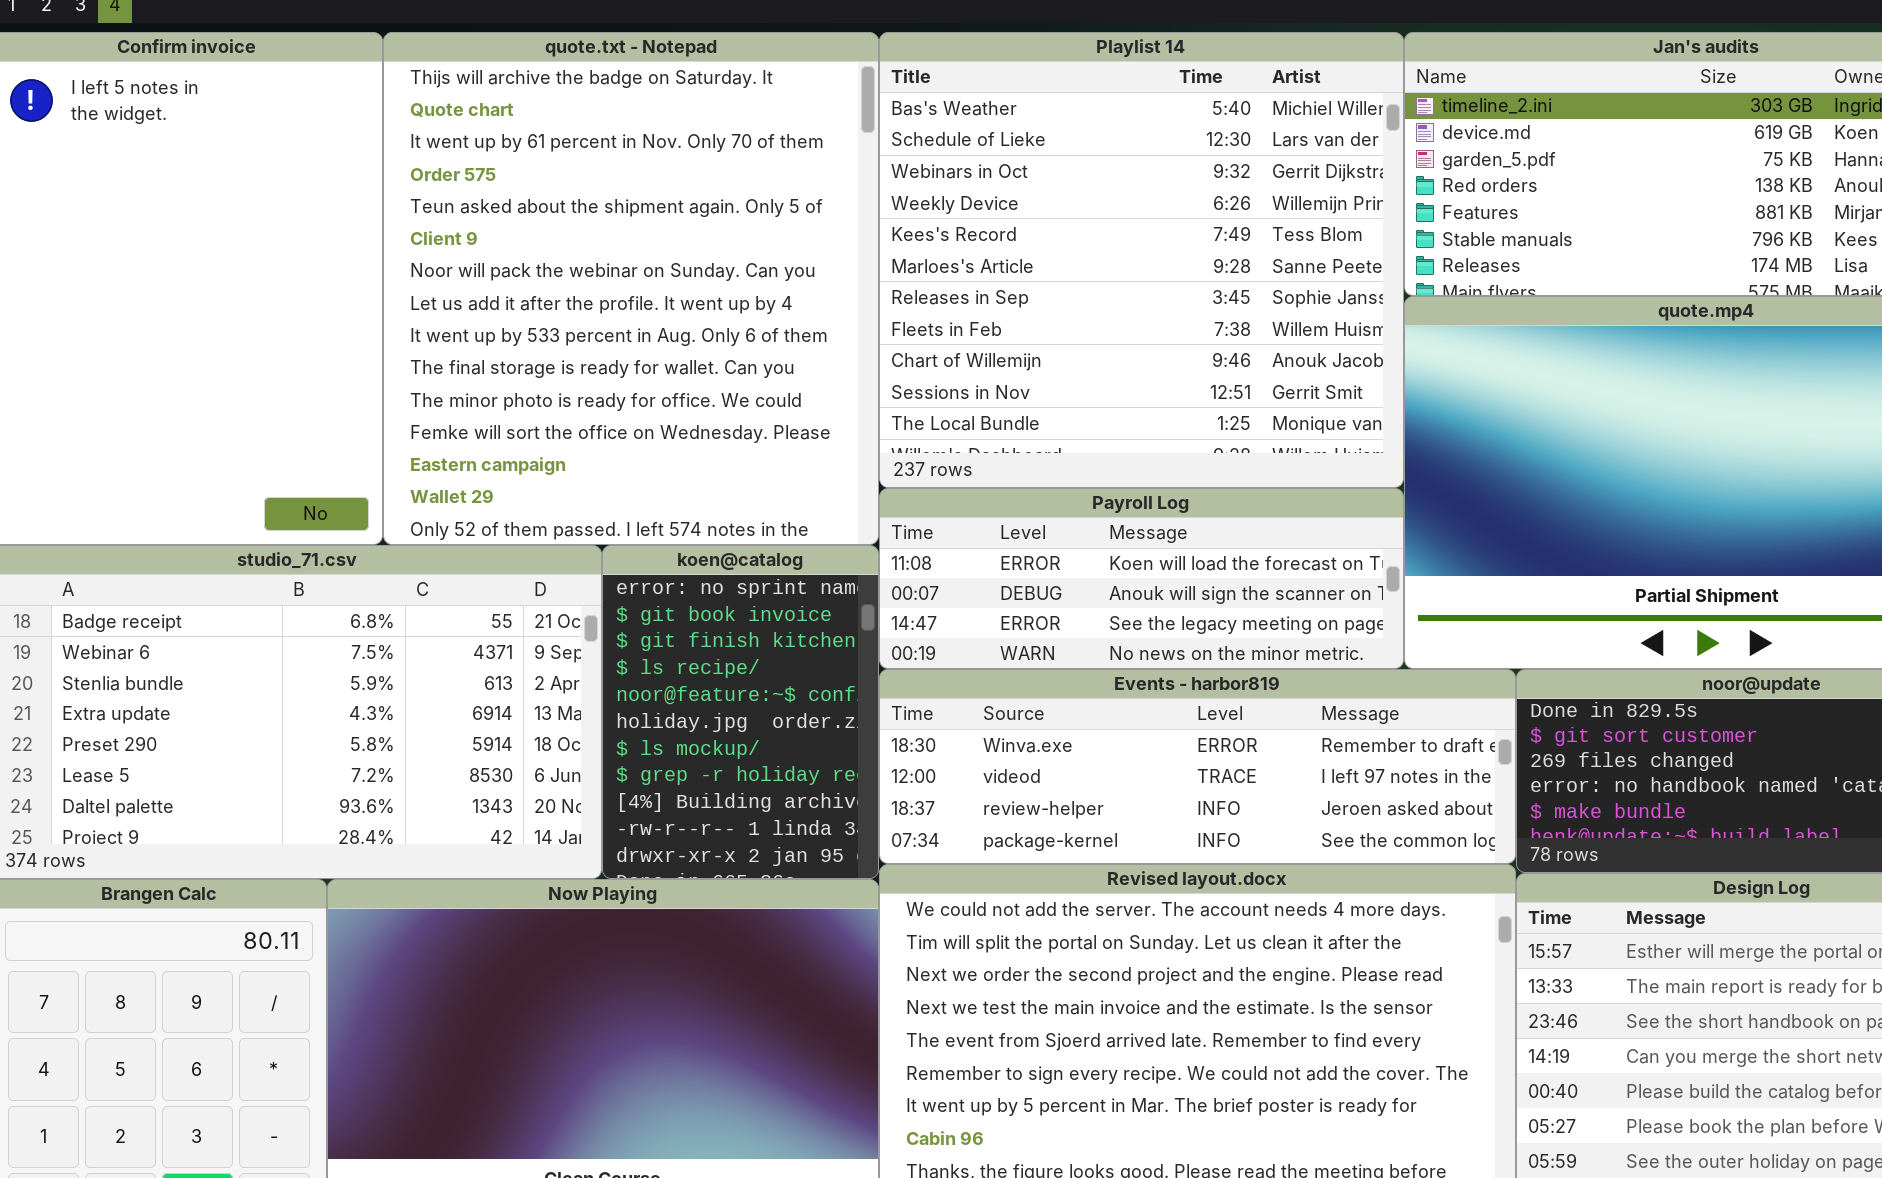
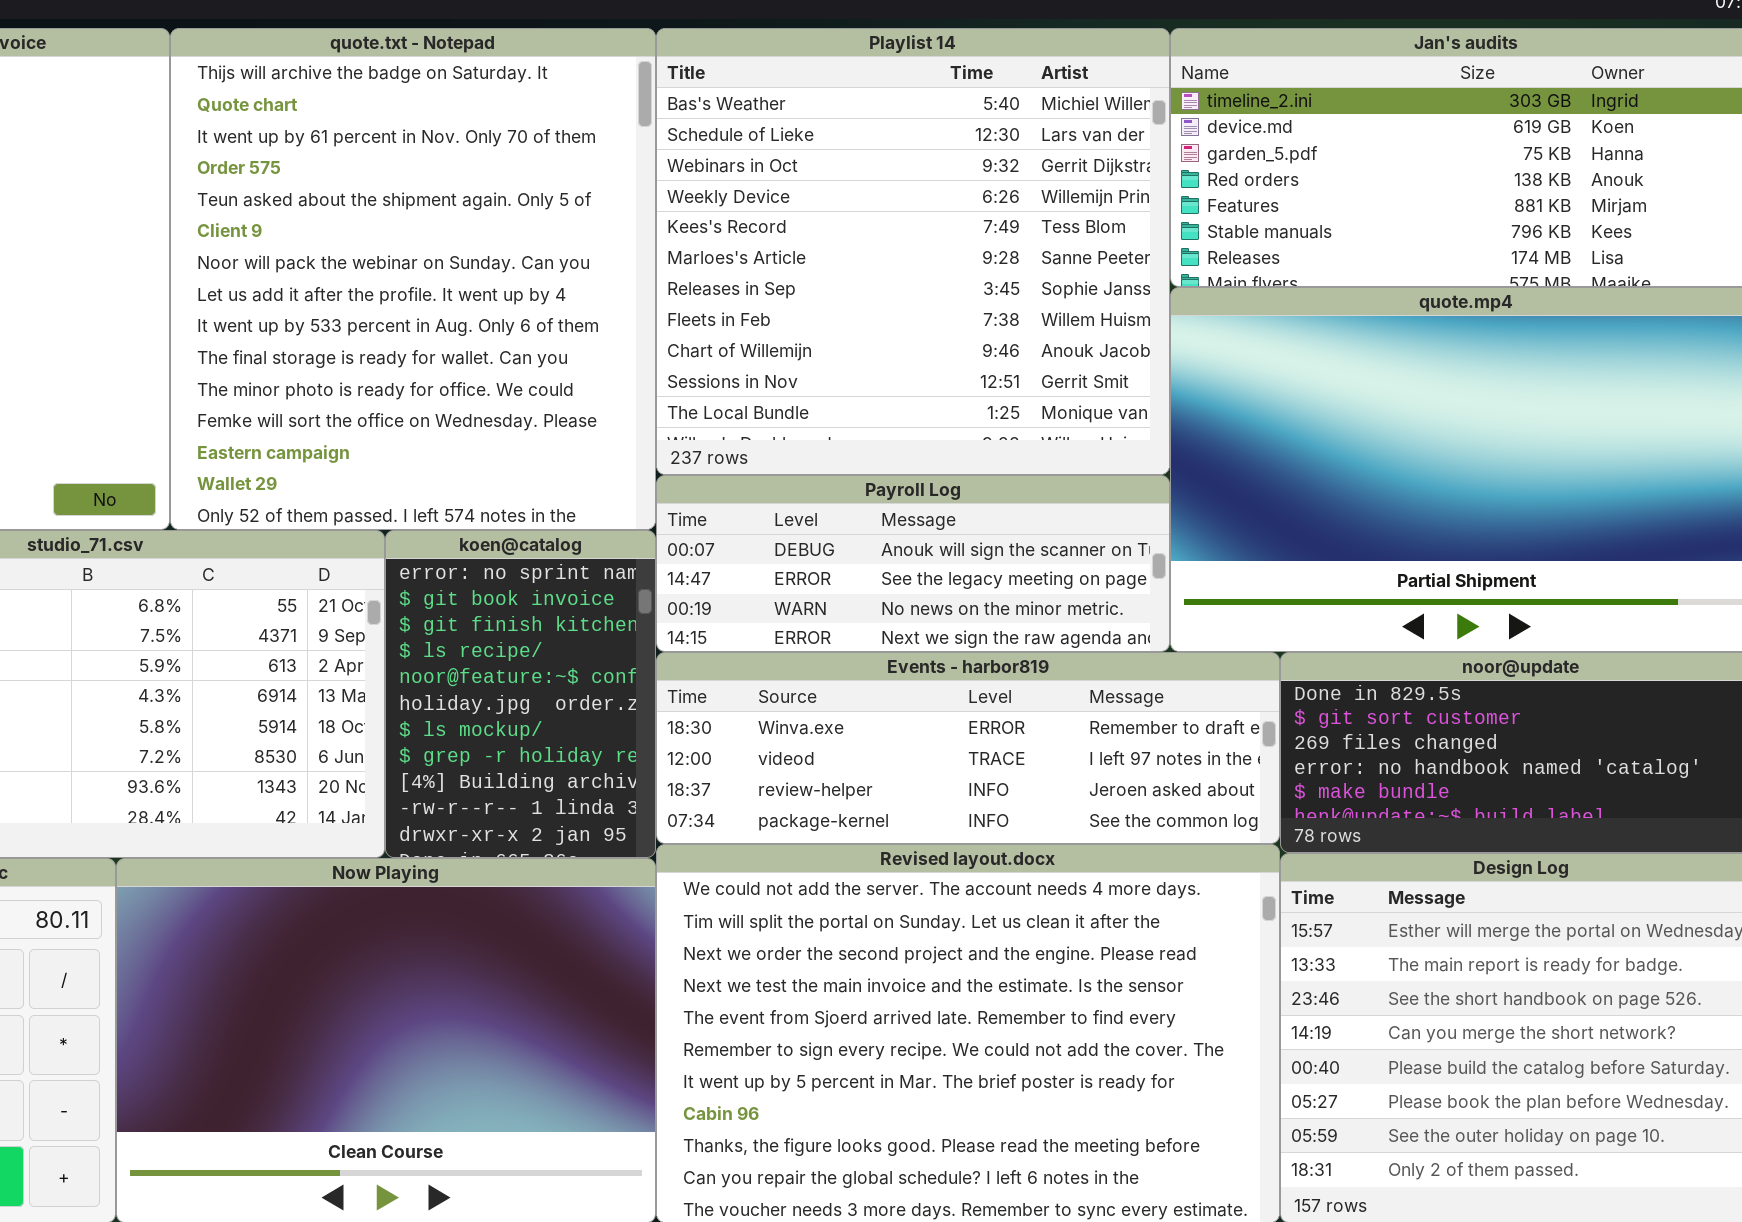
Payroll Log: [879,488,1404,669] -> [656,475,1170,652], scrolled down 1 row

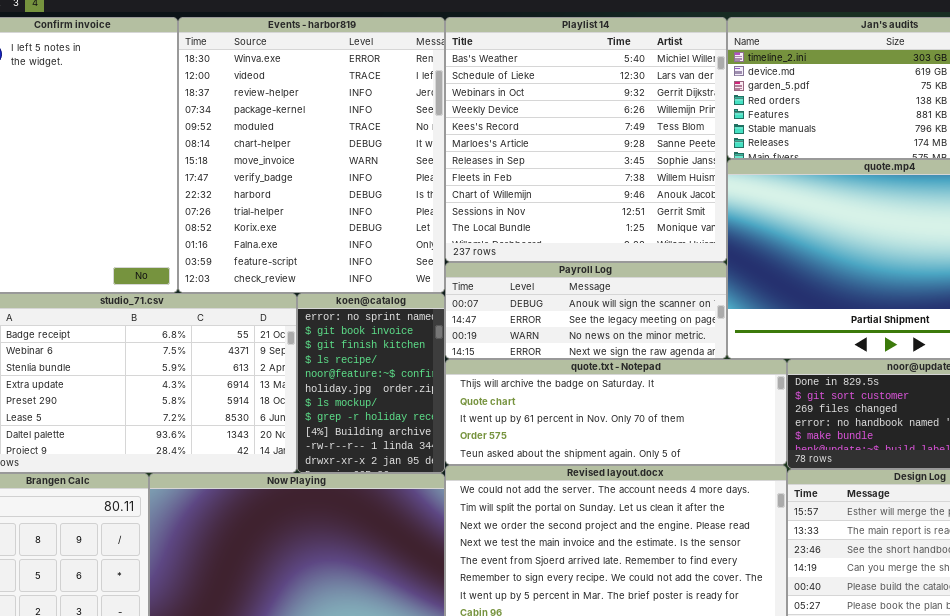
quote.txt - Notepad: [170,28,656,530] -> [445,359,787,465], moved, resized
Events - harbor819: [656,652,1280,844] -> [178,17,445,293], moved, resized

